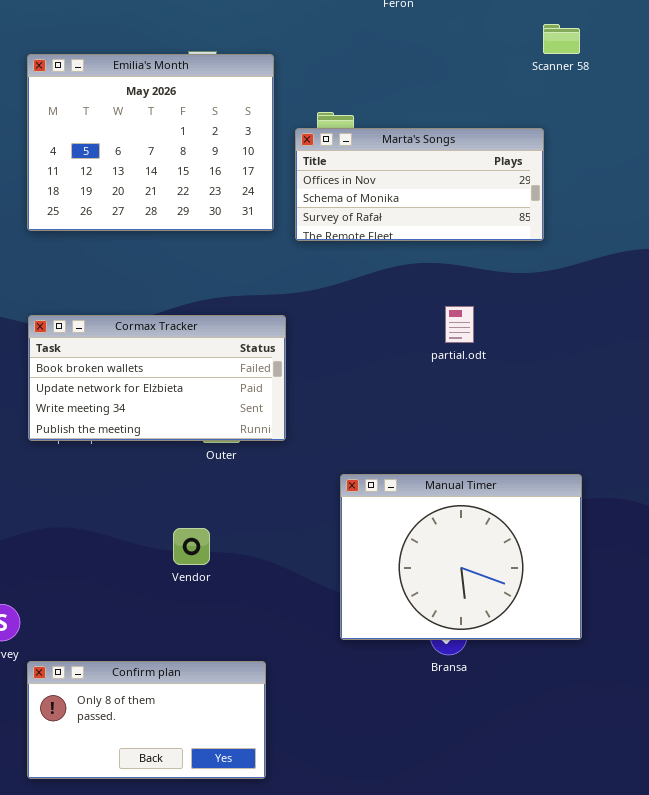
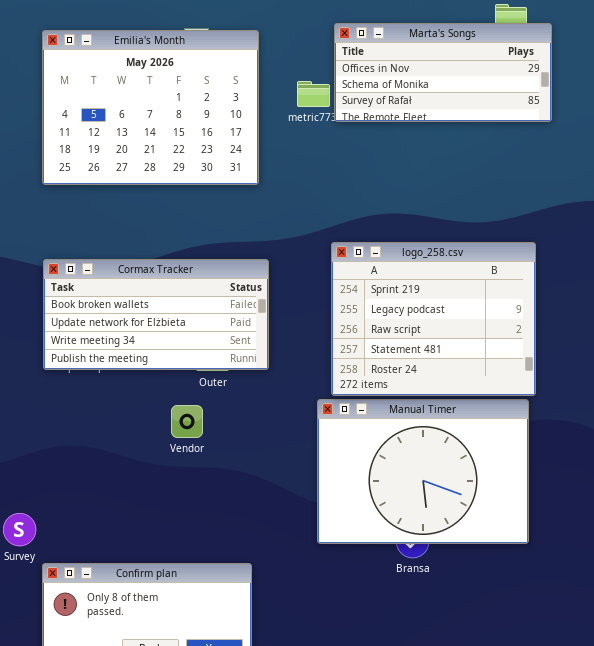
Marta's Songs: [295,128,544,241] -> [334,23,552,122], moved
logo_258.csv: none -> [331,242,536,396], opened
Vendor: [173,528,210,565] -> [171,405,203,438], moved

